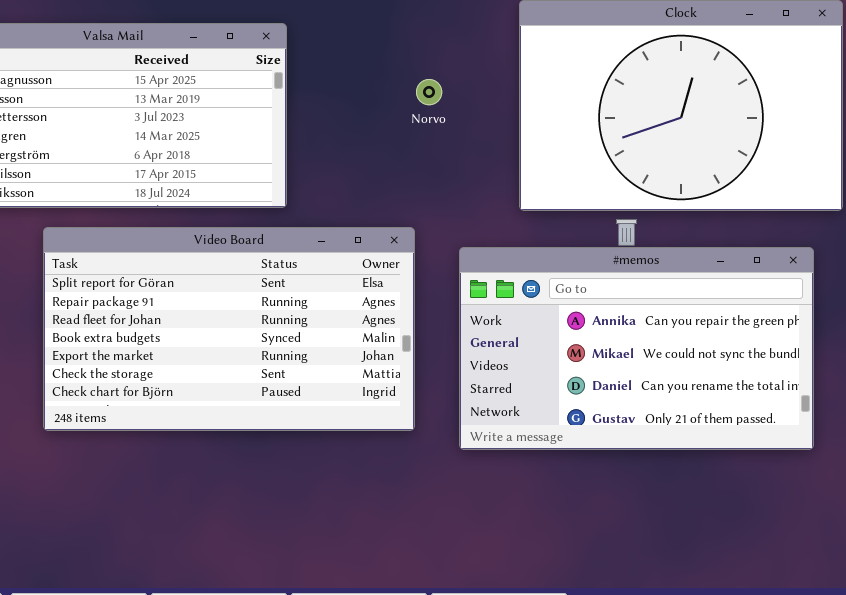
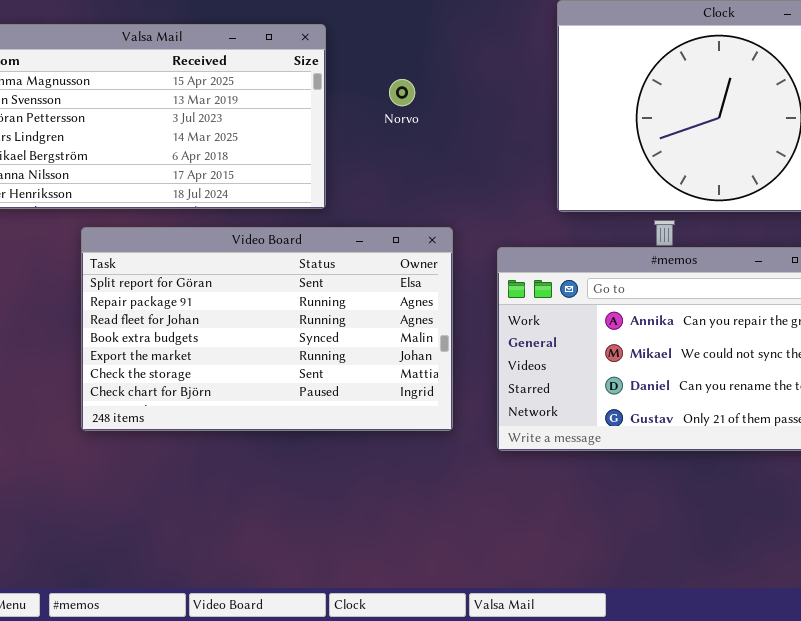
Norvo: [416,79,442,105] -> [389,79,415,106], moved

